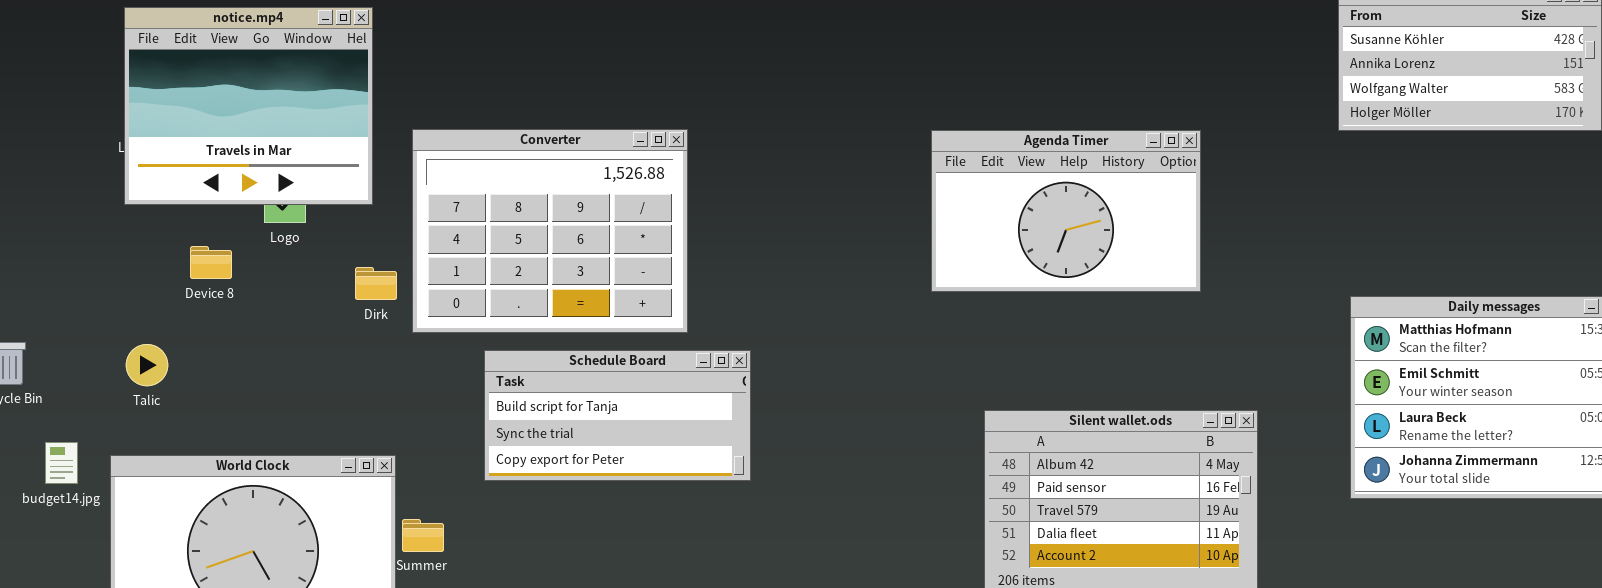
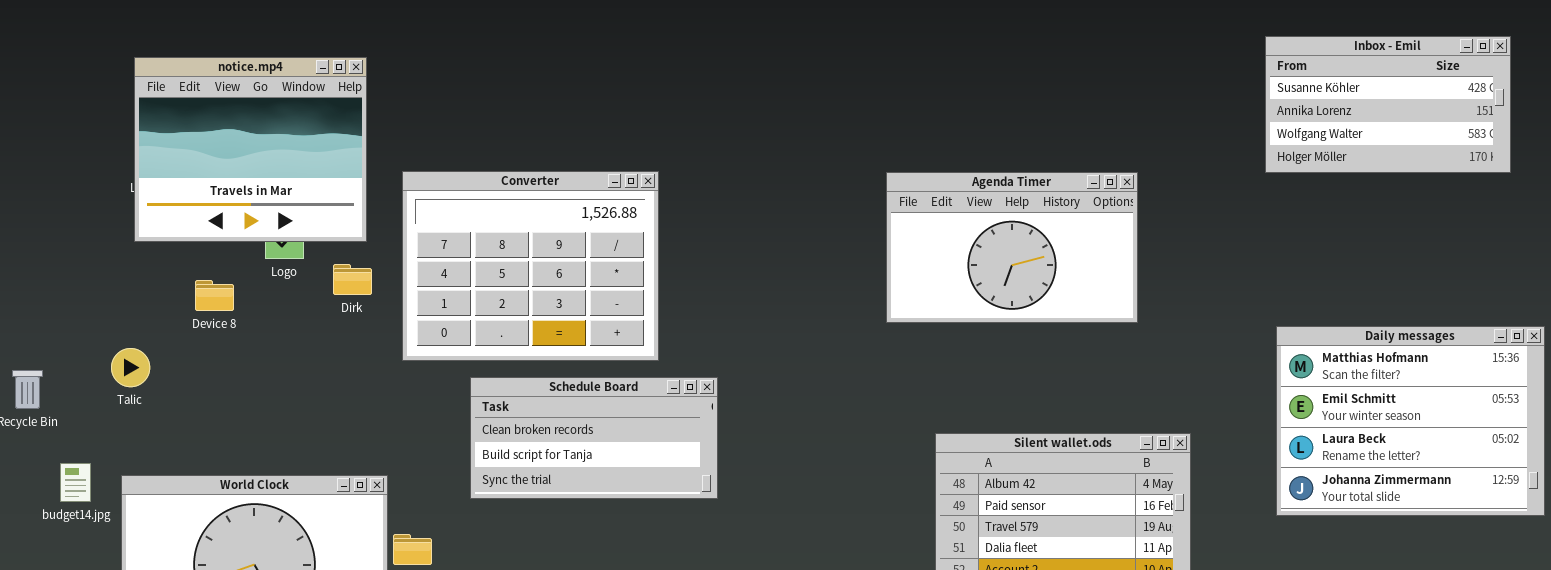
Dirk: [355,267,397,300] -> [333,264,372,295], moved
Talic: [126,344,168,386] -> [111,348,150,387], moved
Schedule Board: [484,350,751,481] -> [470,377,718,499], scrolled up 1 row

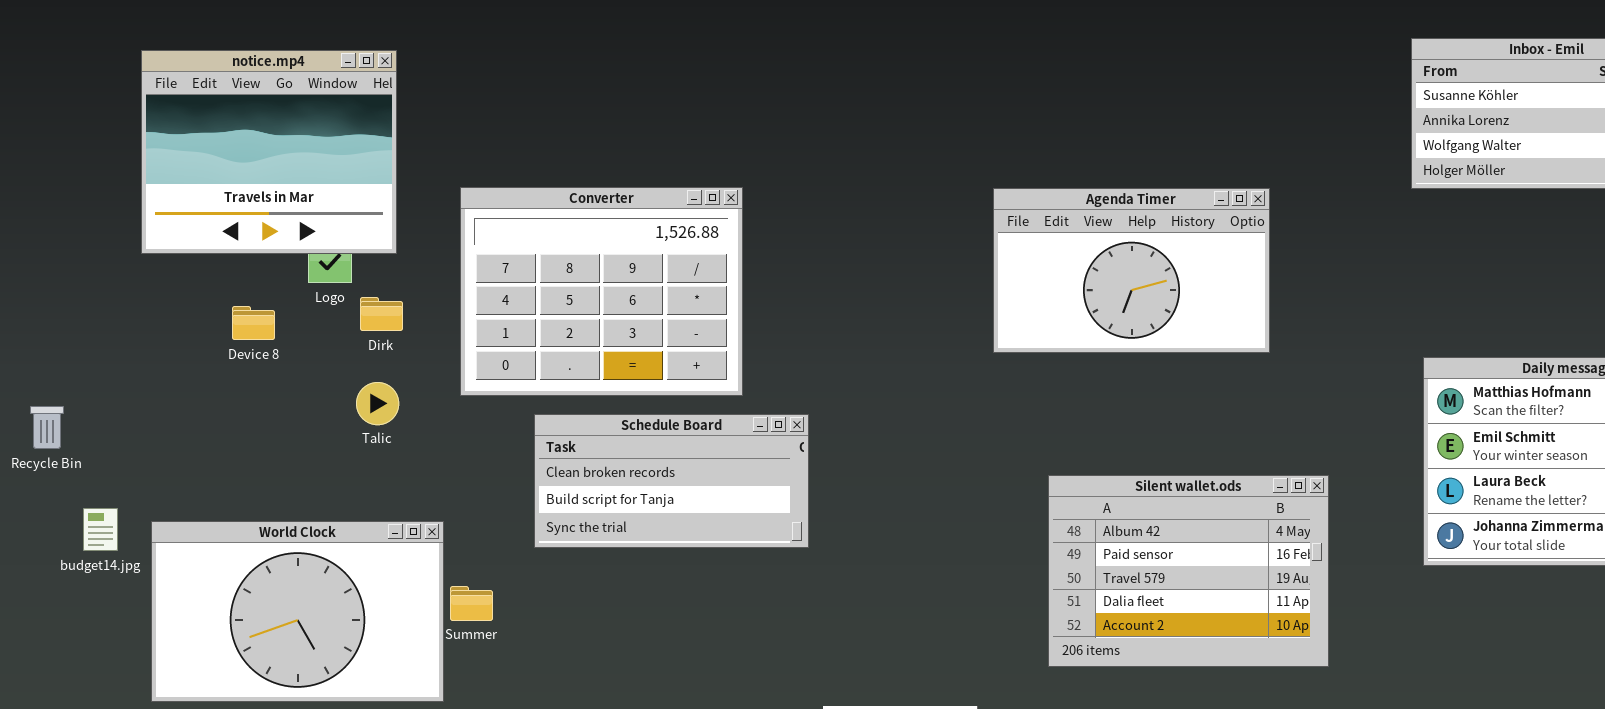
notice.mp4: [134,57,367,242] -> [141,50,397,254], moved
Dirk: [333,264,372,295] -> [360,297,403,331], moved
Talic: [111,348,150,387] -> [356,382,399,425], moved

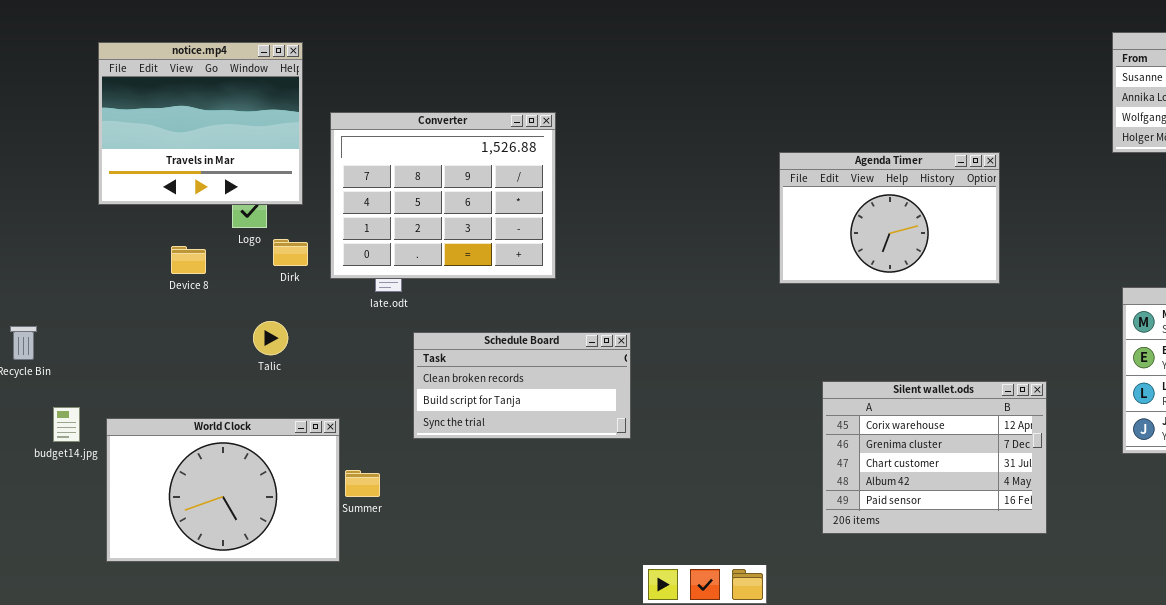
Converter: [460,187,743,396] -> [330,112,556,279], moved
Talic: [356,382,399,425] -> [253,321,288,355], moved
Silent wallet.ods: [1048,475,1329,667] -> [822,381,1047,534], scrolled up 3 rows

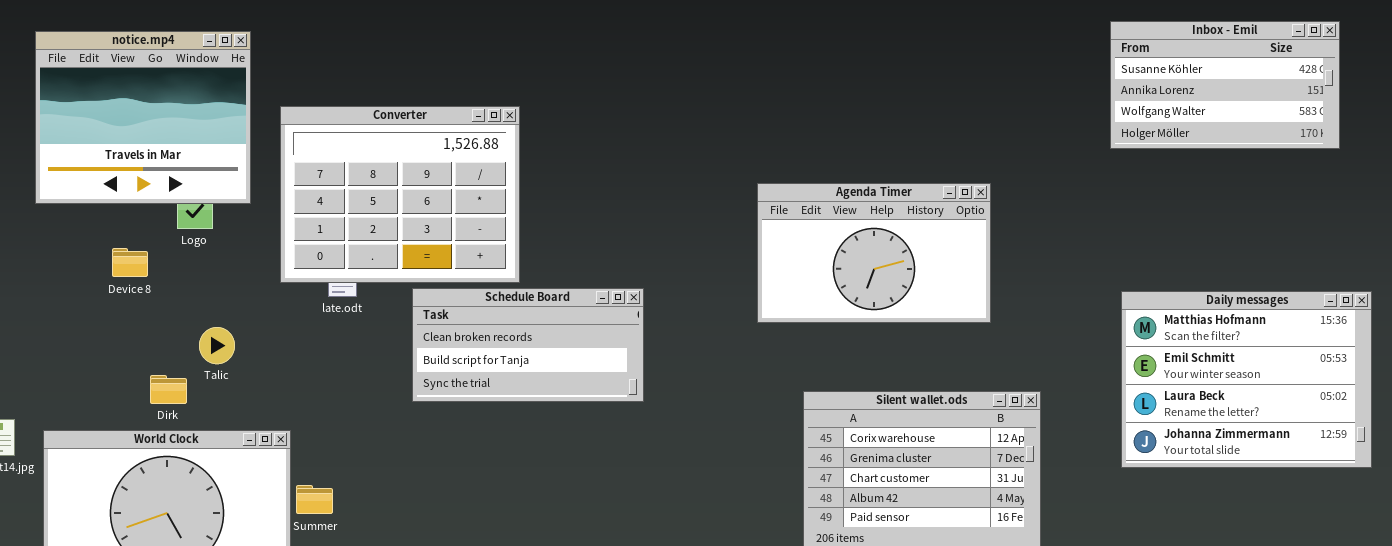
Agenda Timer: [779,152,1000,284] -> [757,183,991,323], moved
Dirk: [273,239,308,266] -> [150,375,187,404], moved
Schedule Board: [413,332,631,439] -> [412,288,644,402], moved

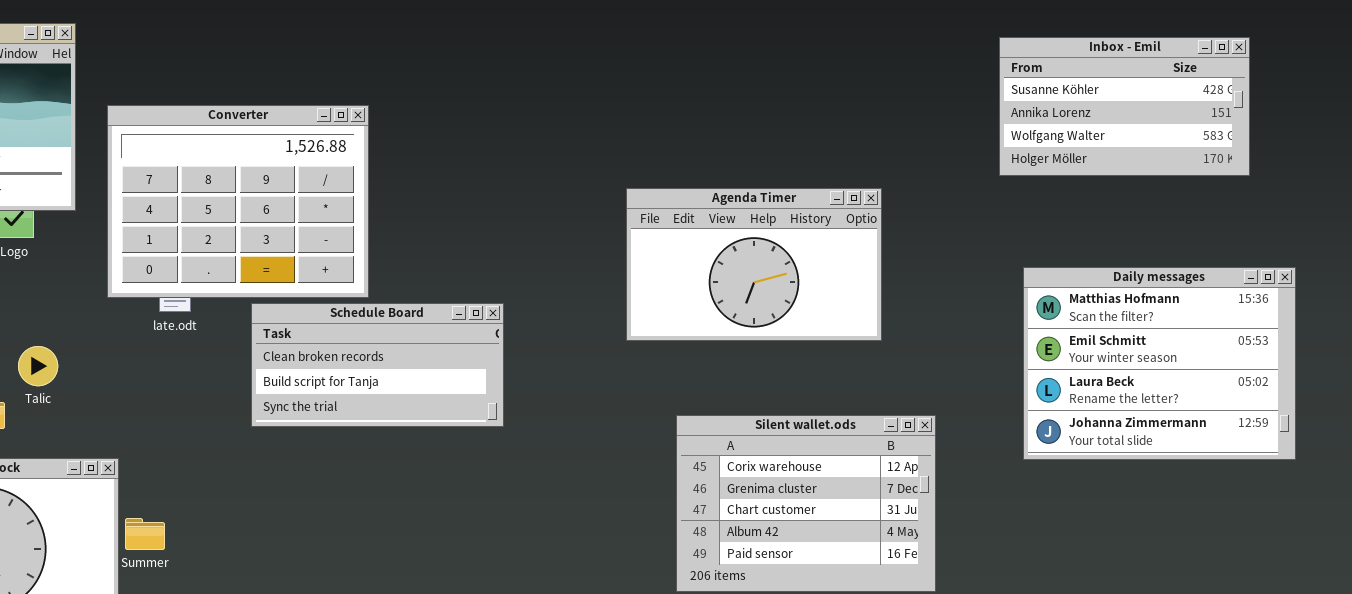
Inbox - Emil: [1110,21,1340,149] -> [999,37,1250,176], moved
Daily messages: [1121,291,1372,468] -> [1023,267,1296,460], moved

